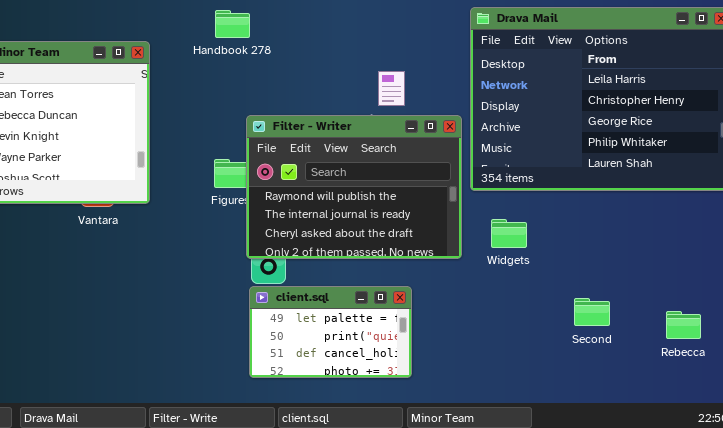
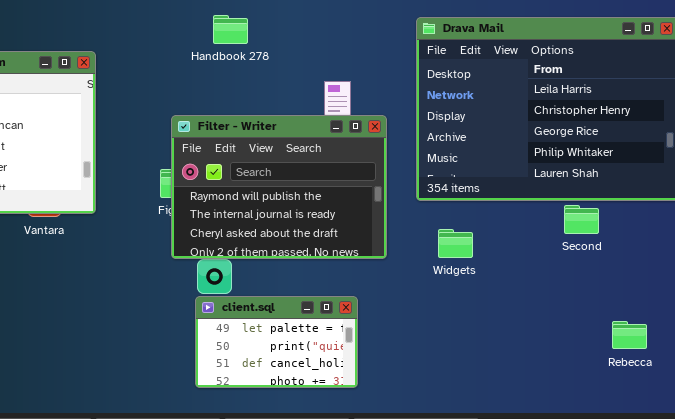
Handbook 278: [215,10,250,38] -> [213,15,248,44], moved
Filter - Writer: [246,115,462,259] -> [171,115,387,259], moved
Second: [574,298,610,326] -> [564,205,599,234], moved

